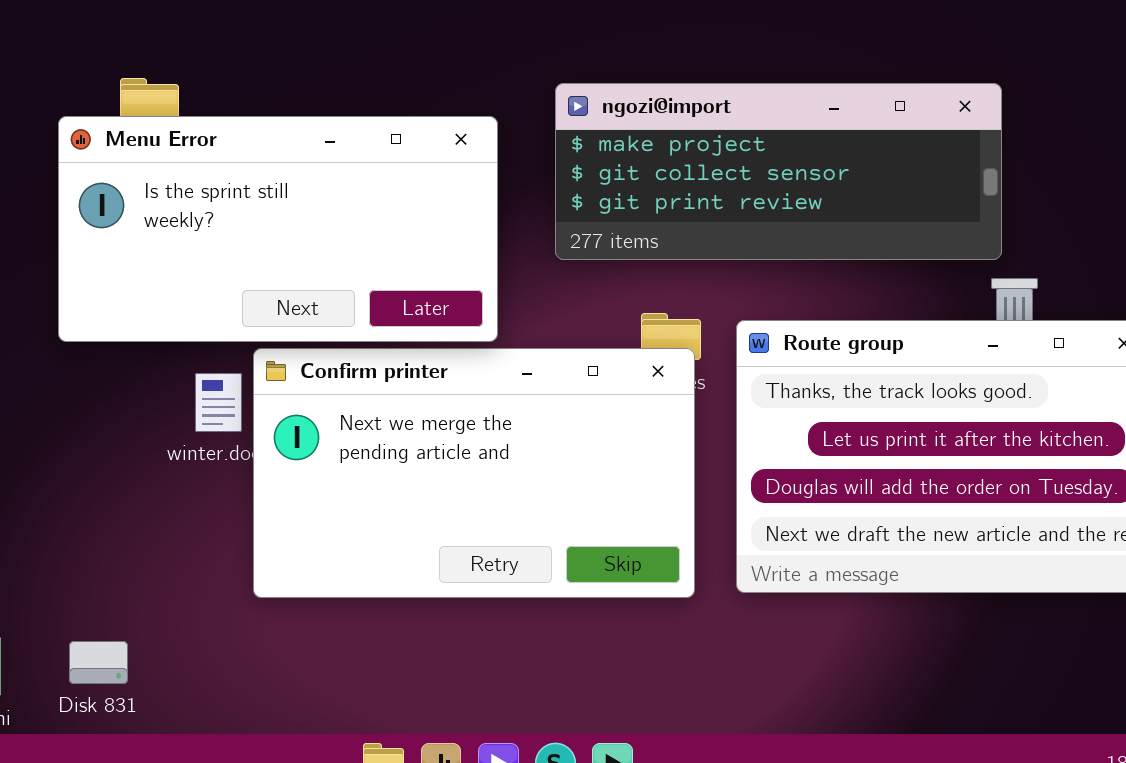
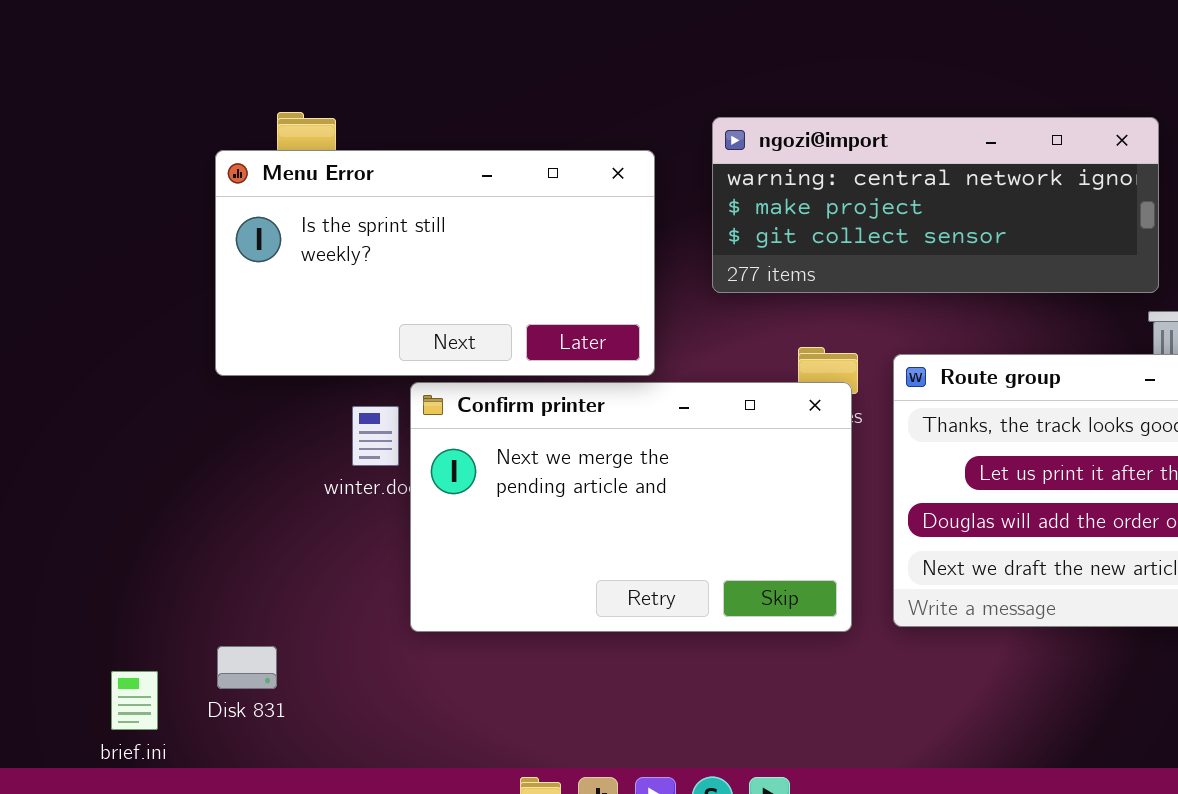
ngozi@import: [555,83,1002,260] -> [712,117,1159,293], scrolled up 1 row
Disk 831: [69,641,128,684] -> [217,646,277,689], moved

